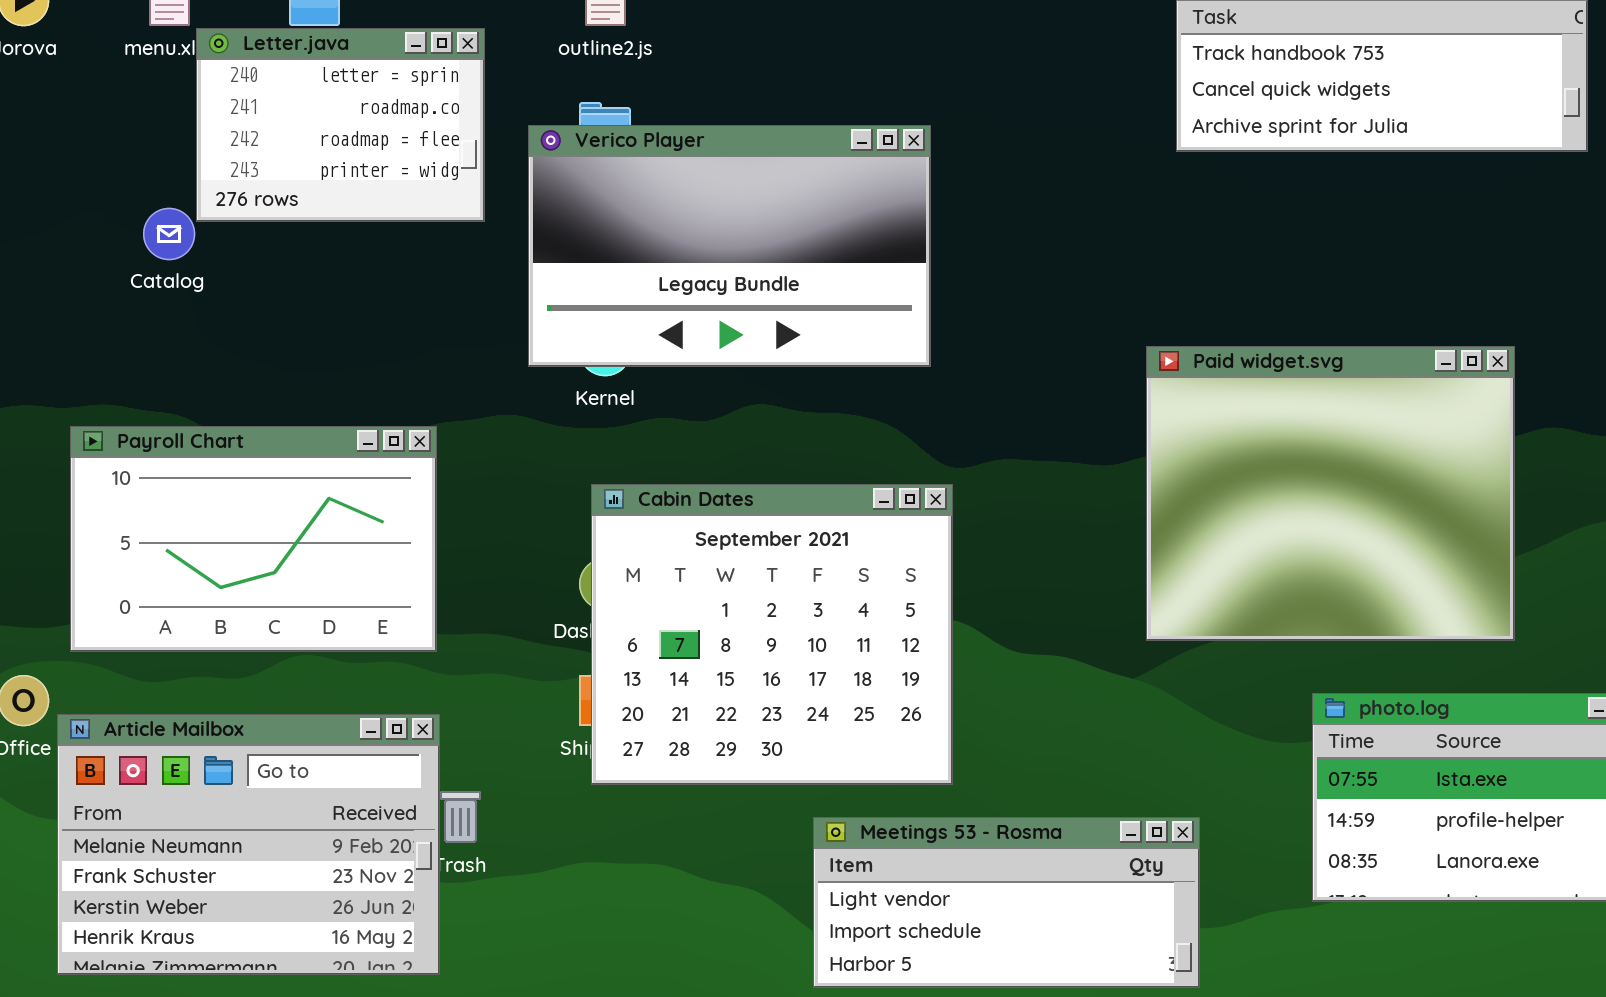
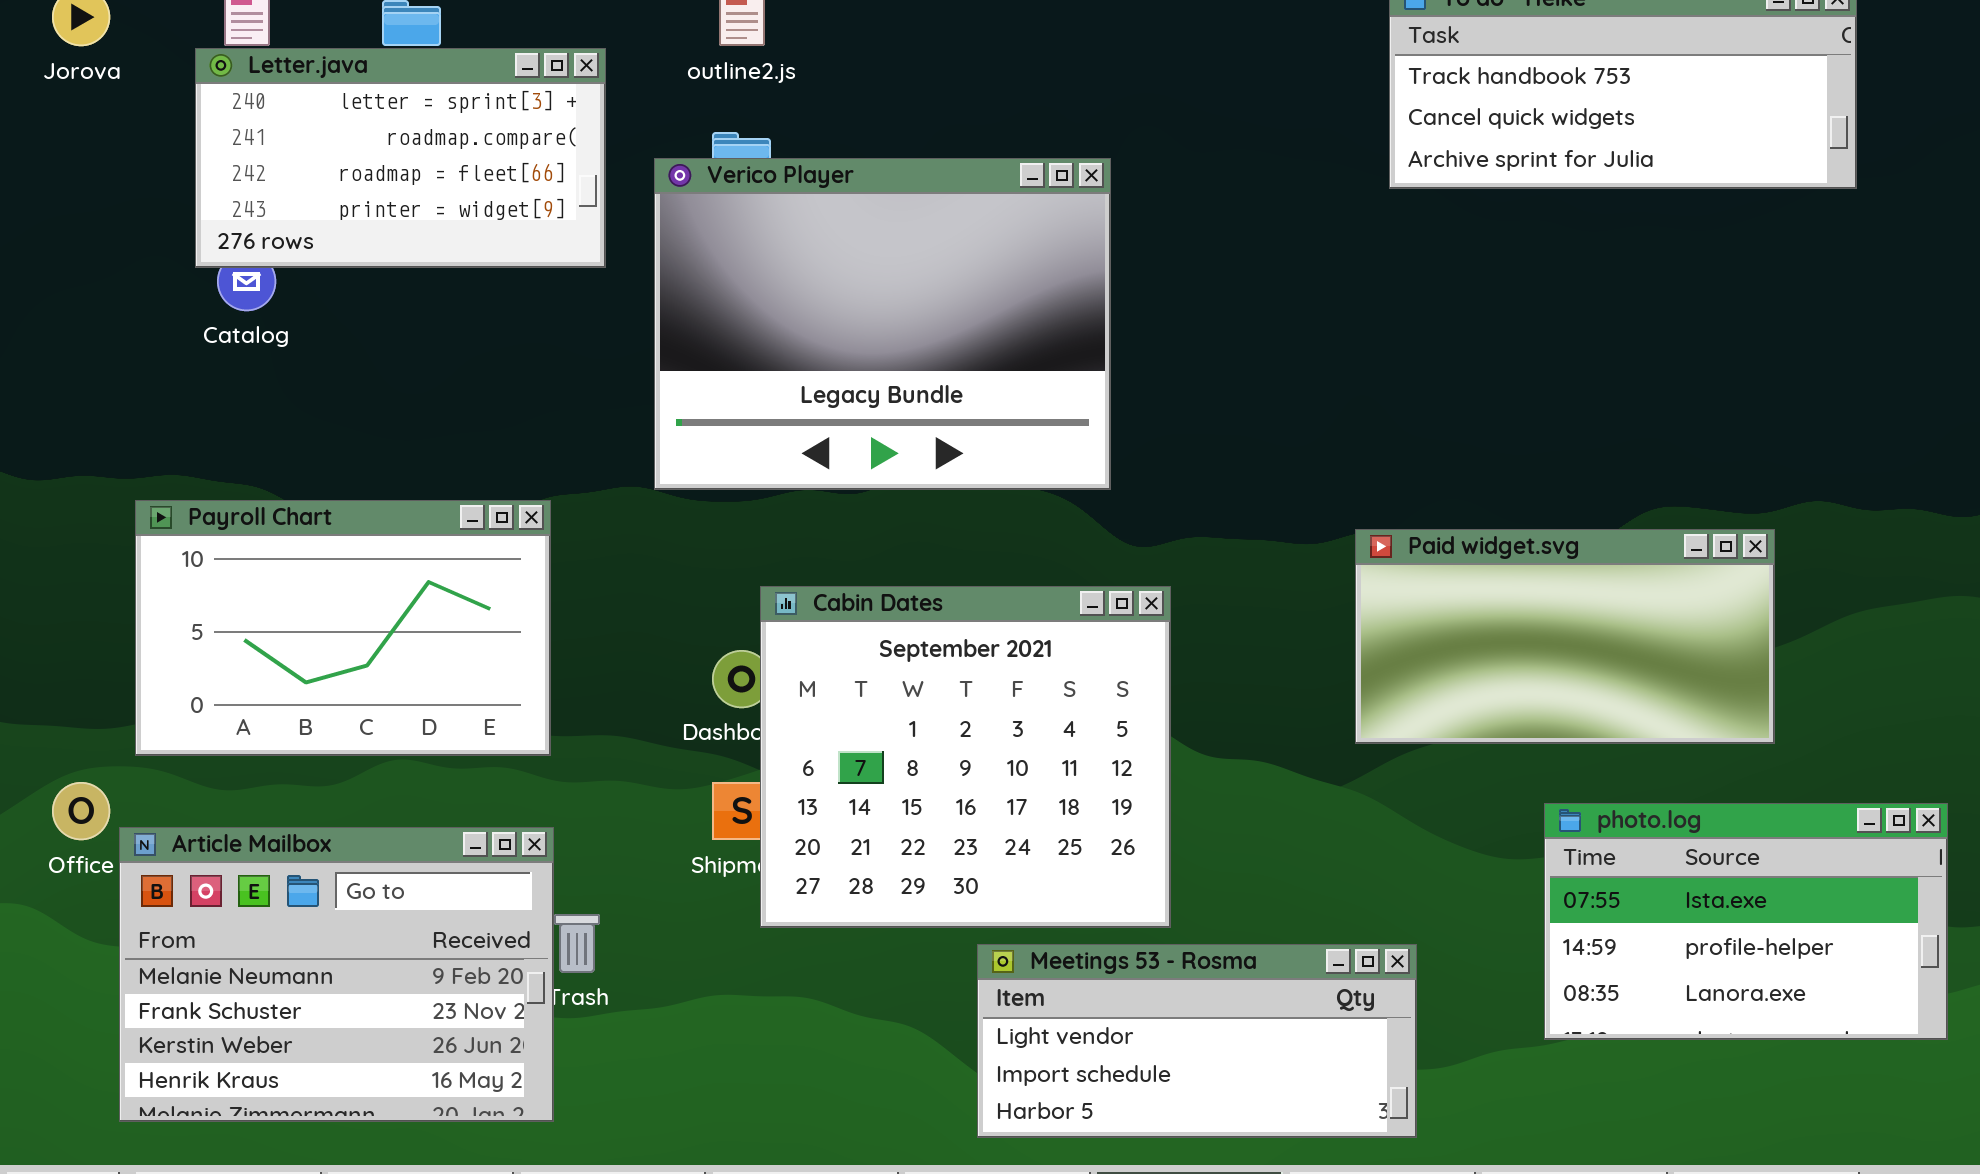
Letter.java: [196,28,485,222] -> [195,48,606,268], resized
Verico Player: [528,125,931,367] -> [654,158,1111,490], resized
Paid widget.svg: [1146,346,1515,641] -> [1355,529,1775,744], resized
Cabin Dates: [591,484,953,785] -> [760,586,1171,928], moved

